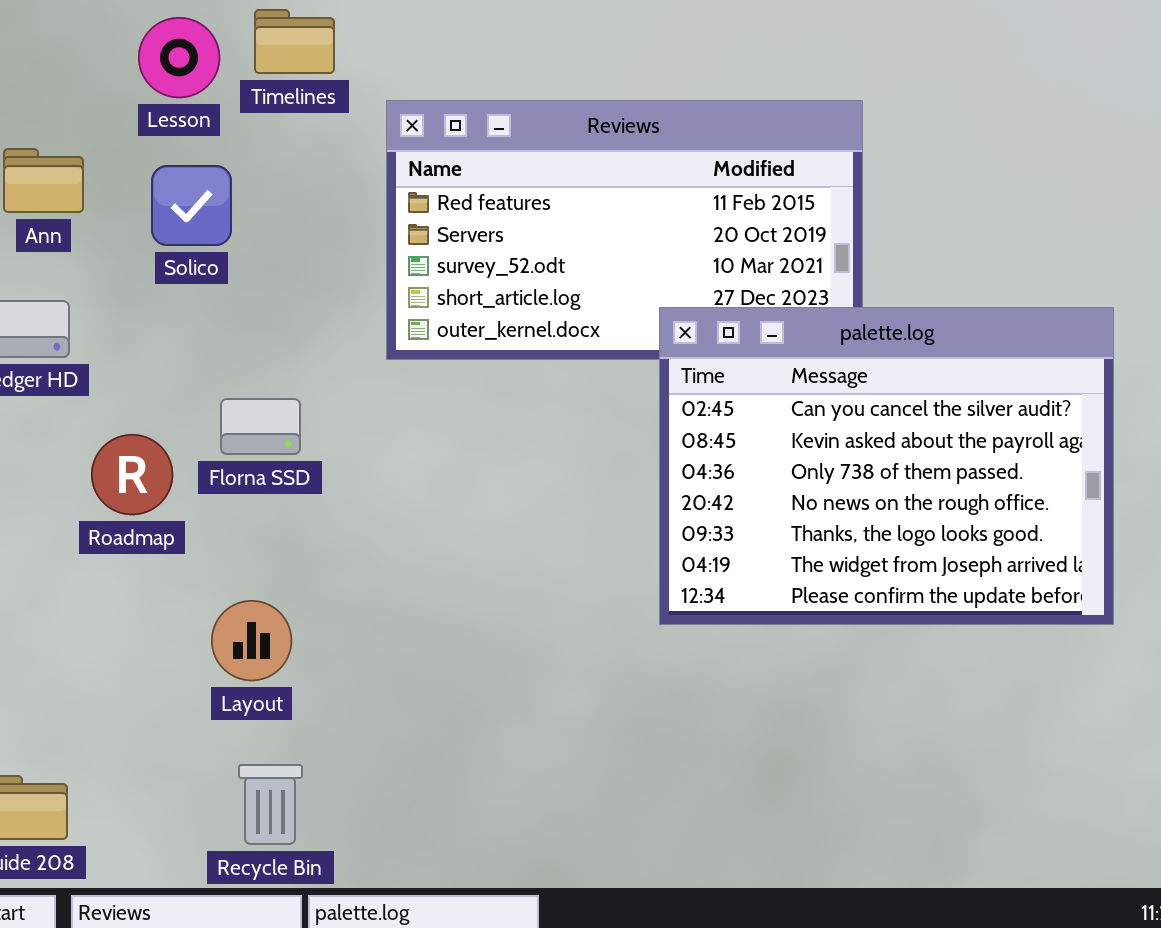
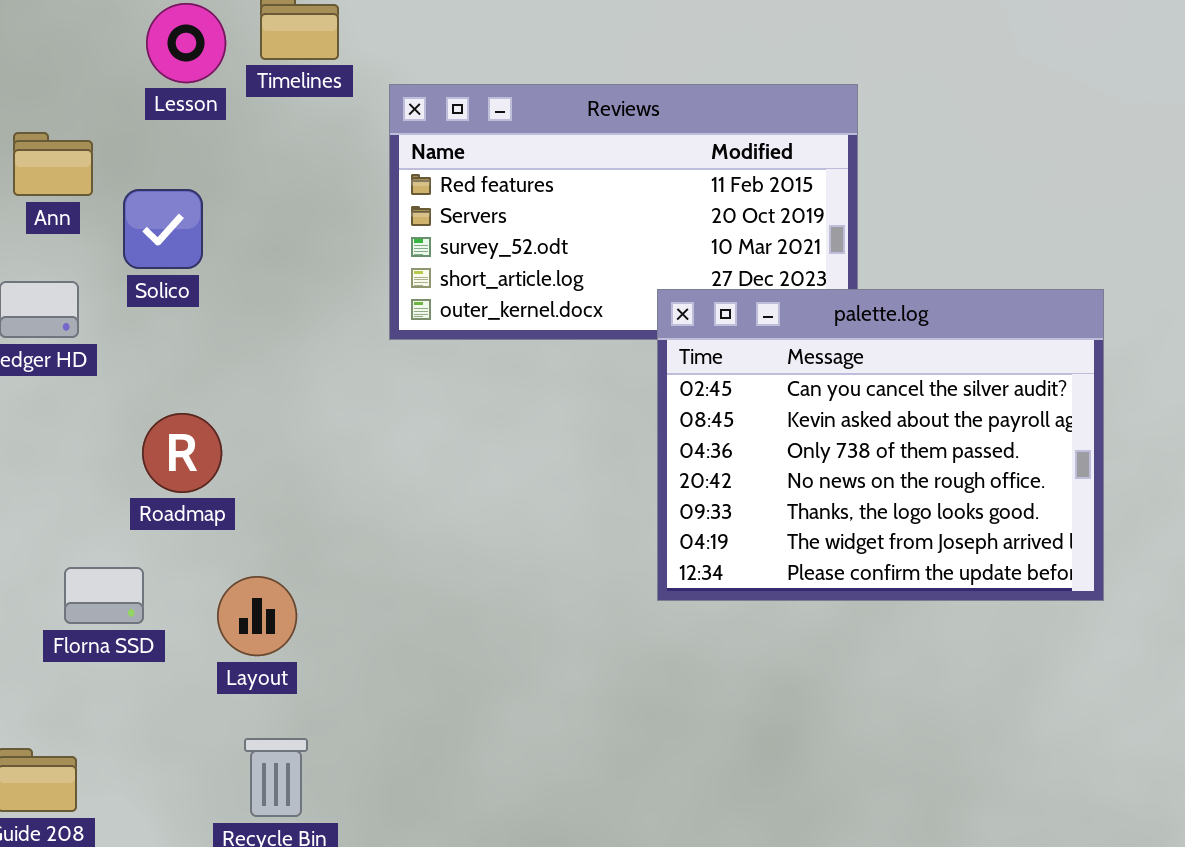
Solico: [151,165,232,246] -> [123,189,203,269], moved
Florna SSD: [220,398,301,455] -> [64,567,144,624], moved
Roadmap: [91,434,173,515] -> [142,413,222,493], moved

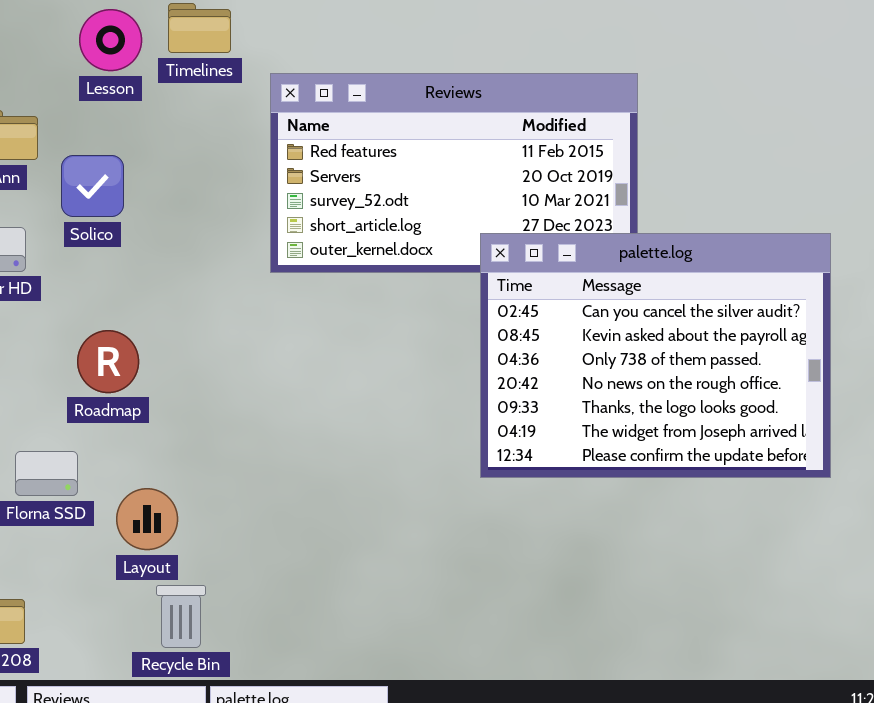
Layout: [217,576,297,656] -> [116,488,178,550], moved

